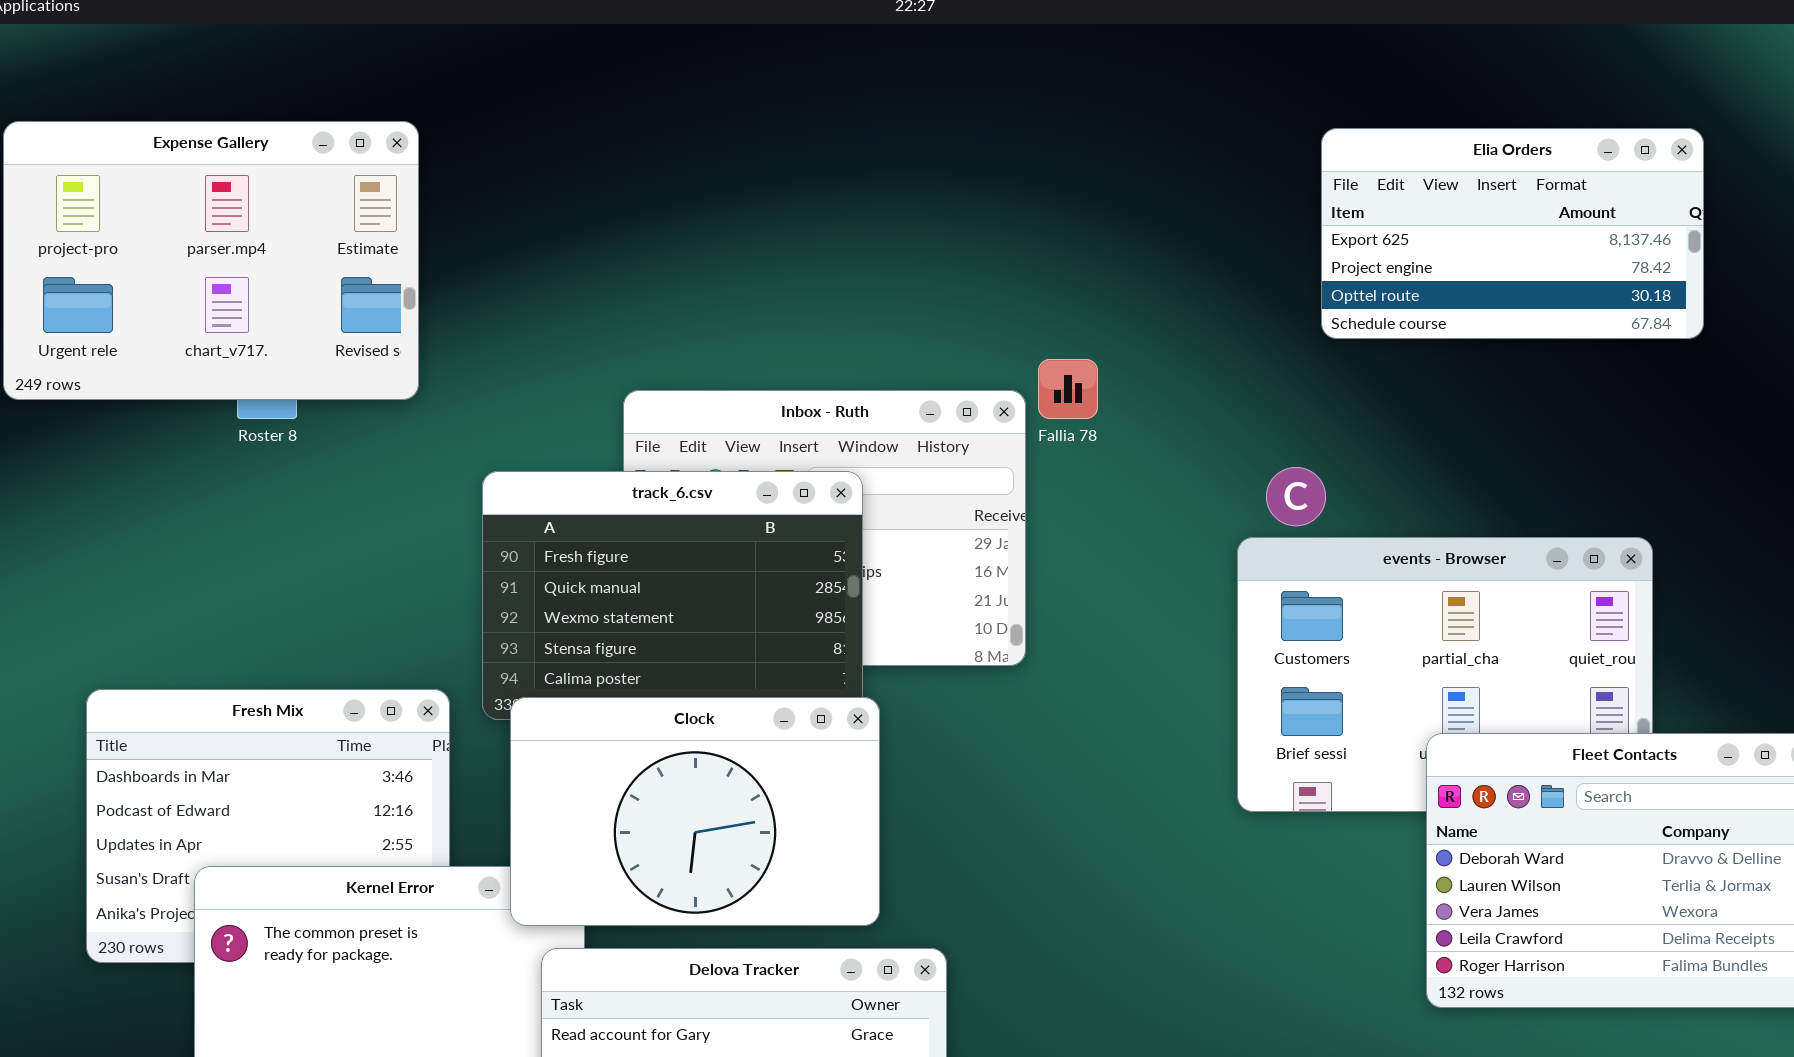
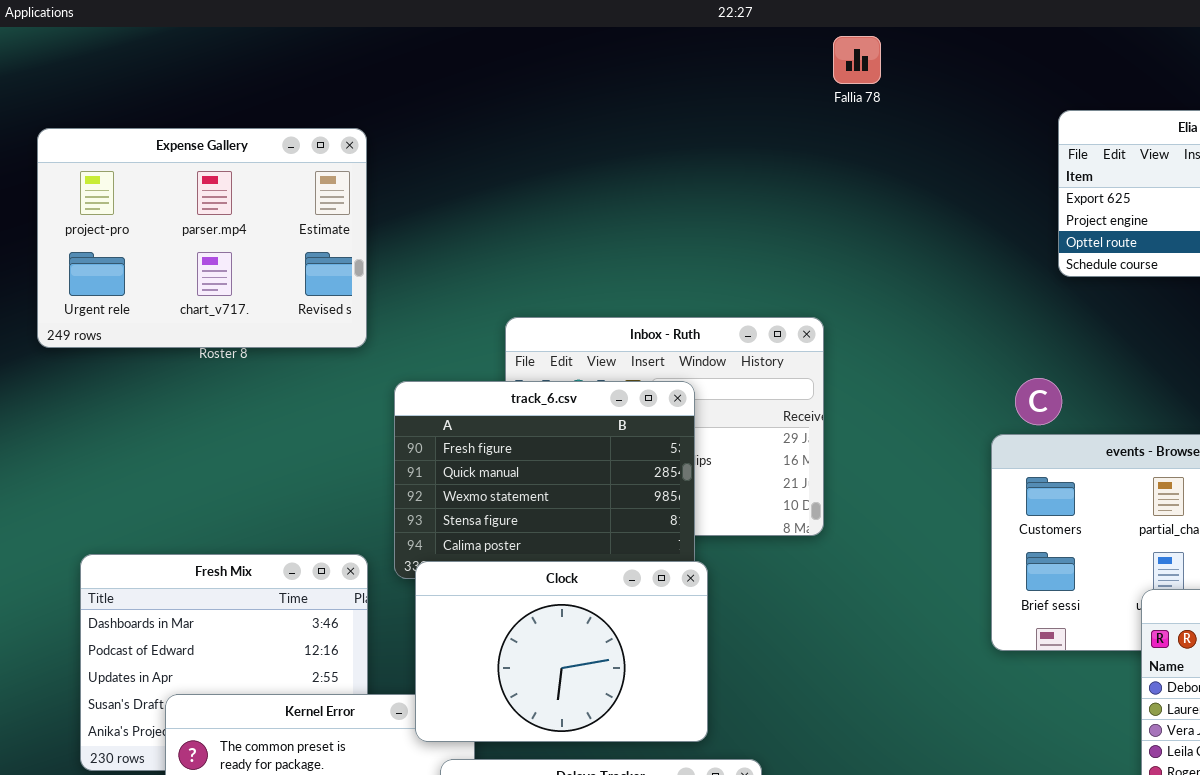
Expense Gallery: [3,121,419,400] -> [37,128,367,348], moved
Fallia 78: [1038,359,1098,419] -> [833,36,881,84], moved

